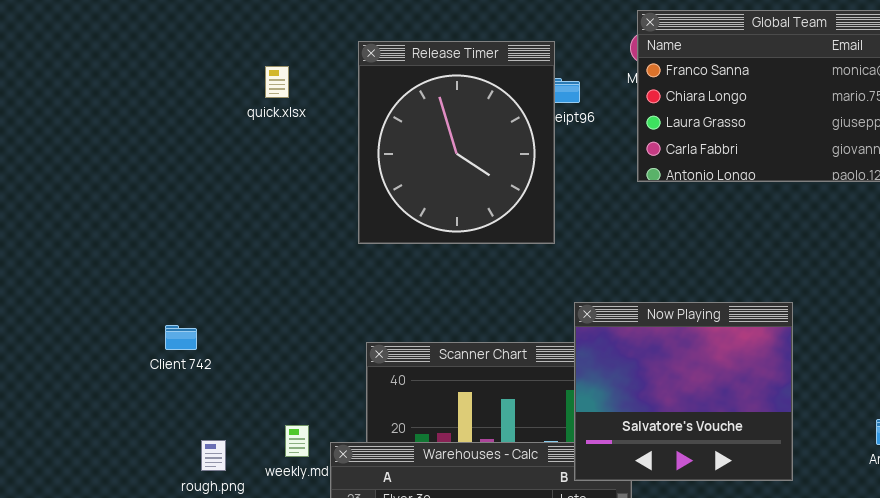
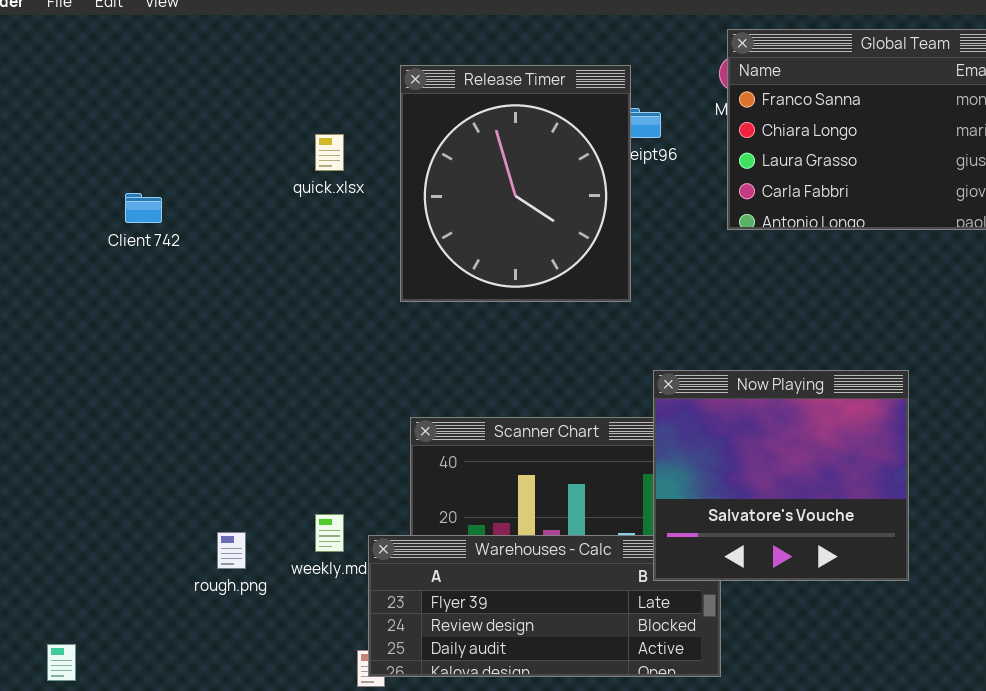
quick.xlsx: [265,66,289,98] -> [315,134,344,171], moved
Client 742: [165,325,197,350] -> [125,193,162,223], moved

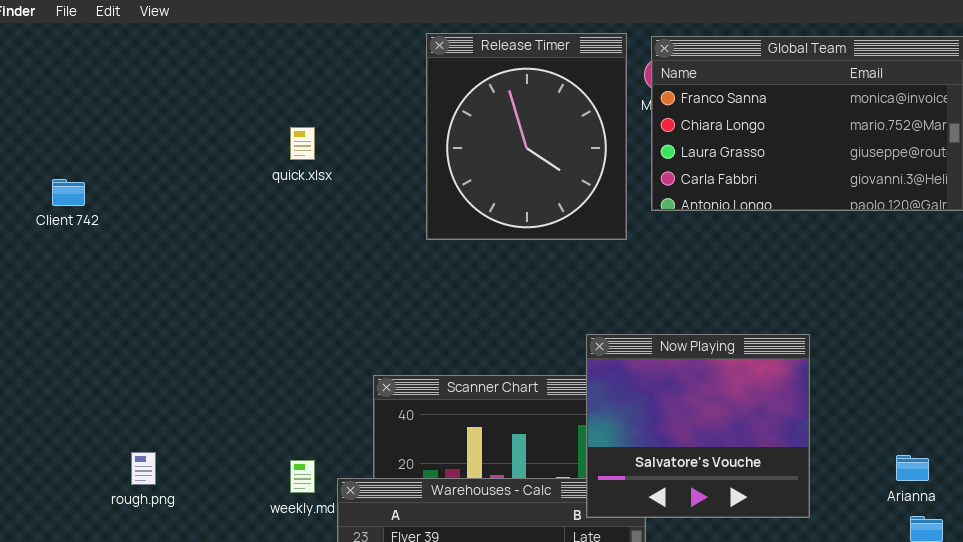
Release Timer: [400,65,631,302] -> [426,33,627,240], moved
Client 742: [125,193,162,223] -> [52,179,85,206], moved
rough.png: [217,532,246,569] -> [131,452,156,485], moved

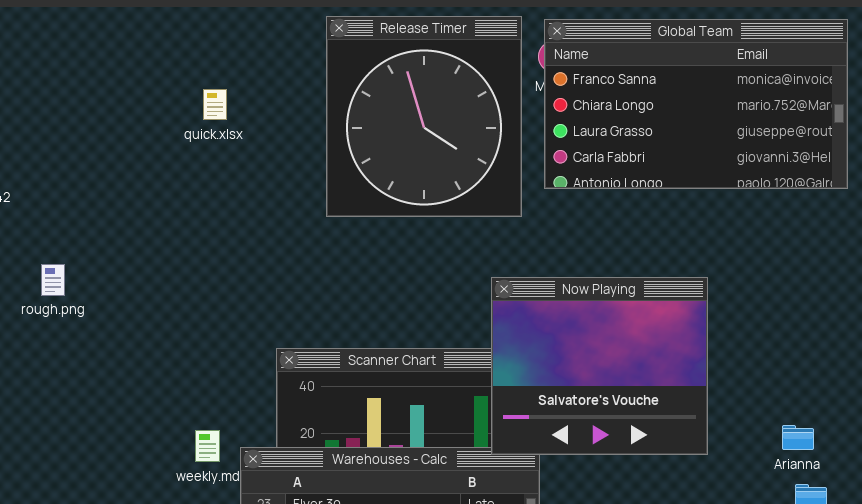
quick.xlsx: [290,127,315,160] -> [203,89,227,120], moved
Now Playing: [586,334,810,518] -> [491,277,708,455], moved
rough.png: [131,452,156,485] -> [41,264,65,296], moved

